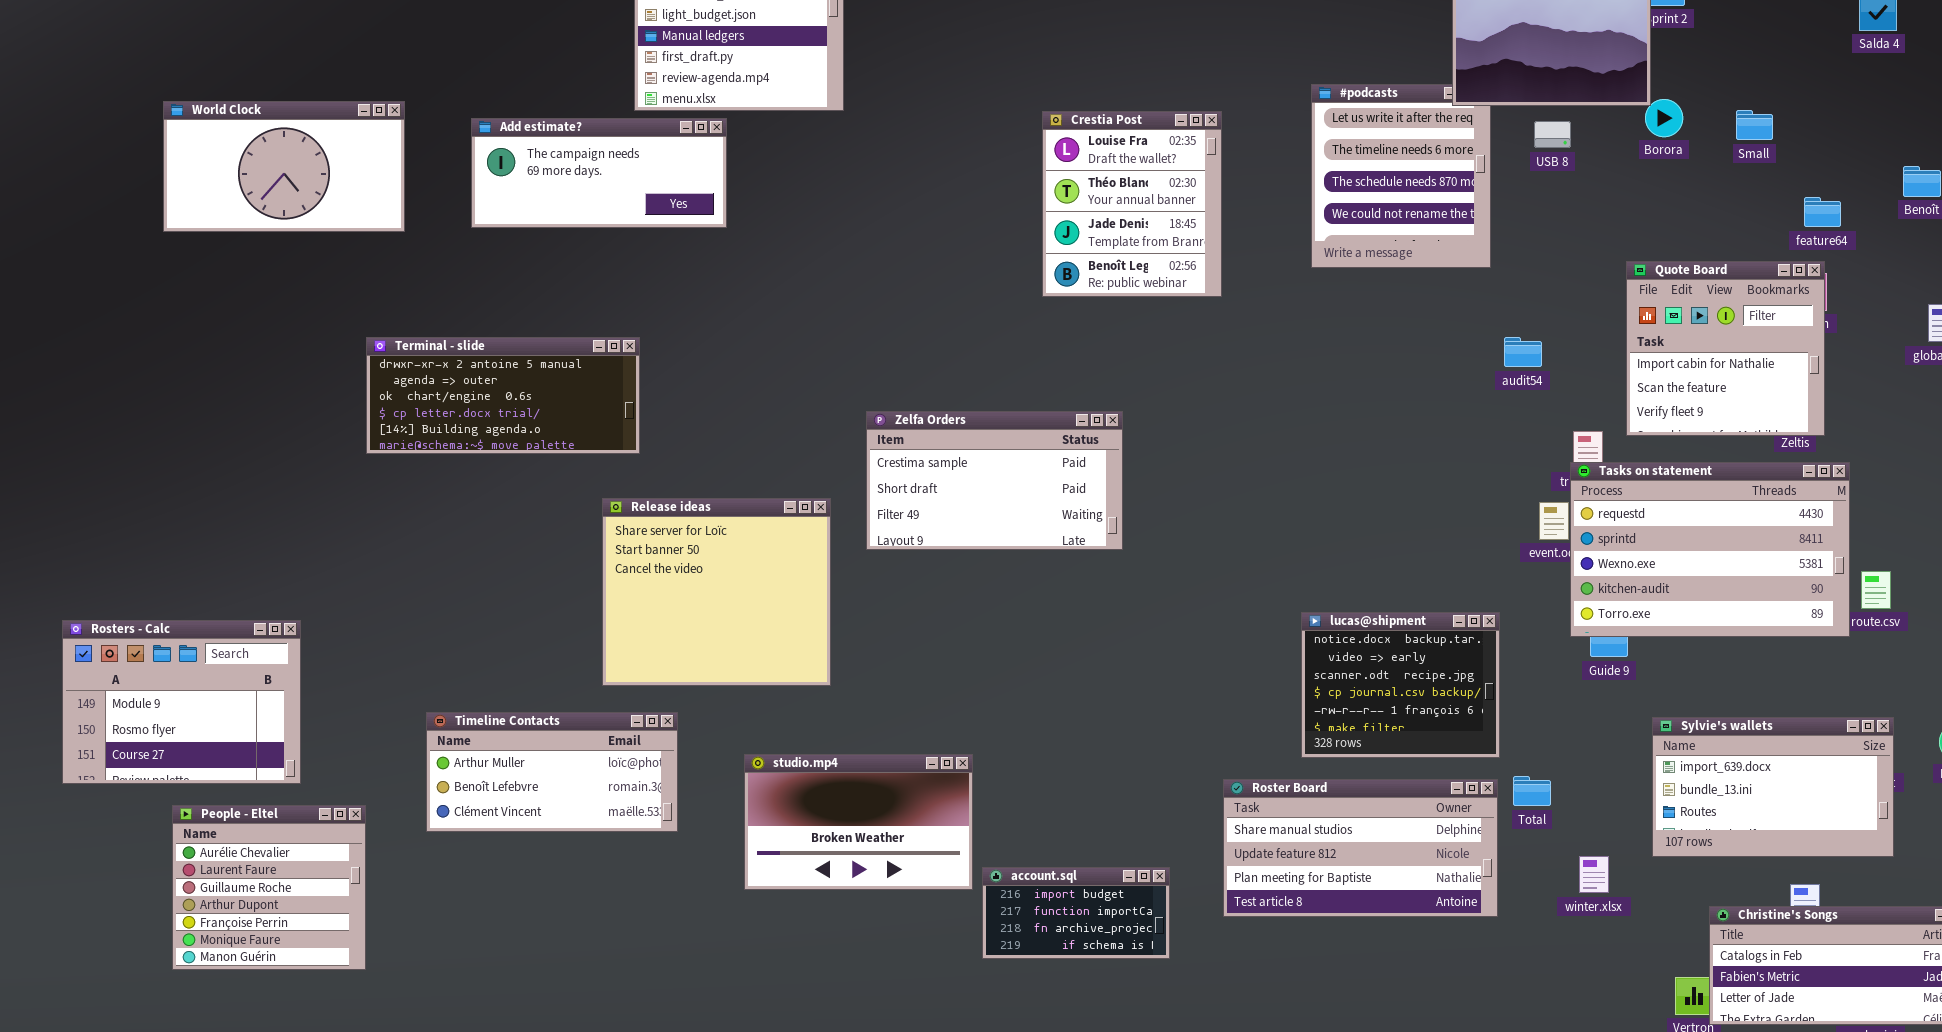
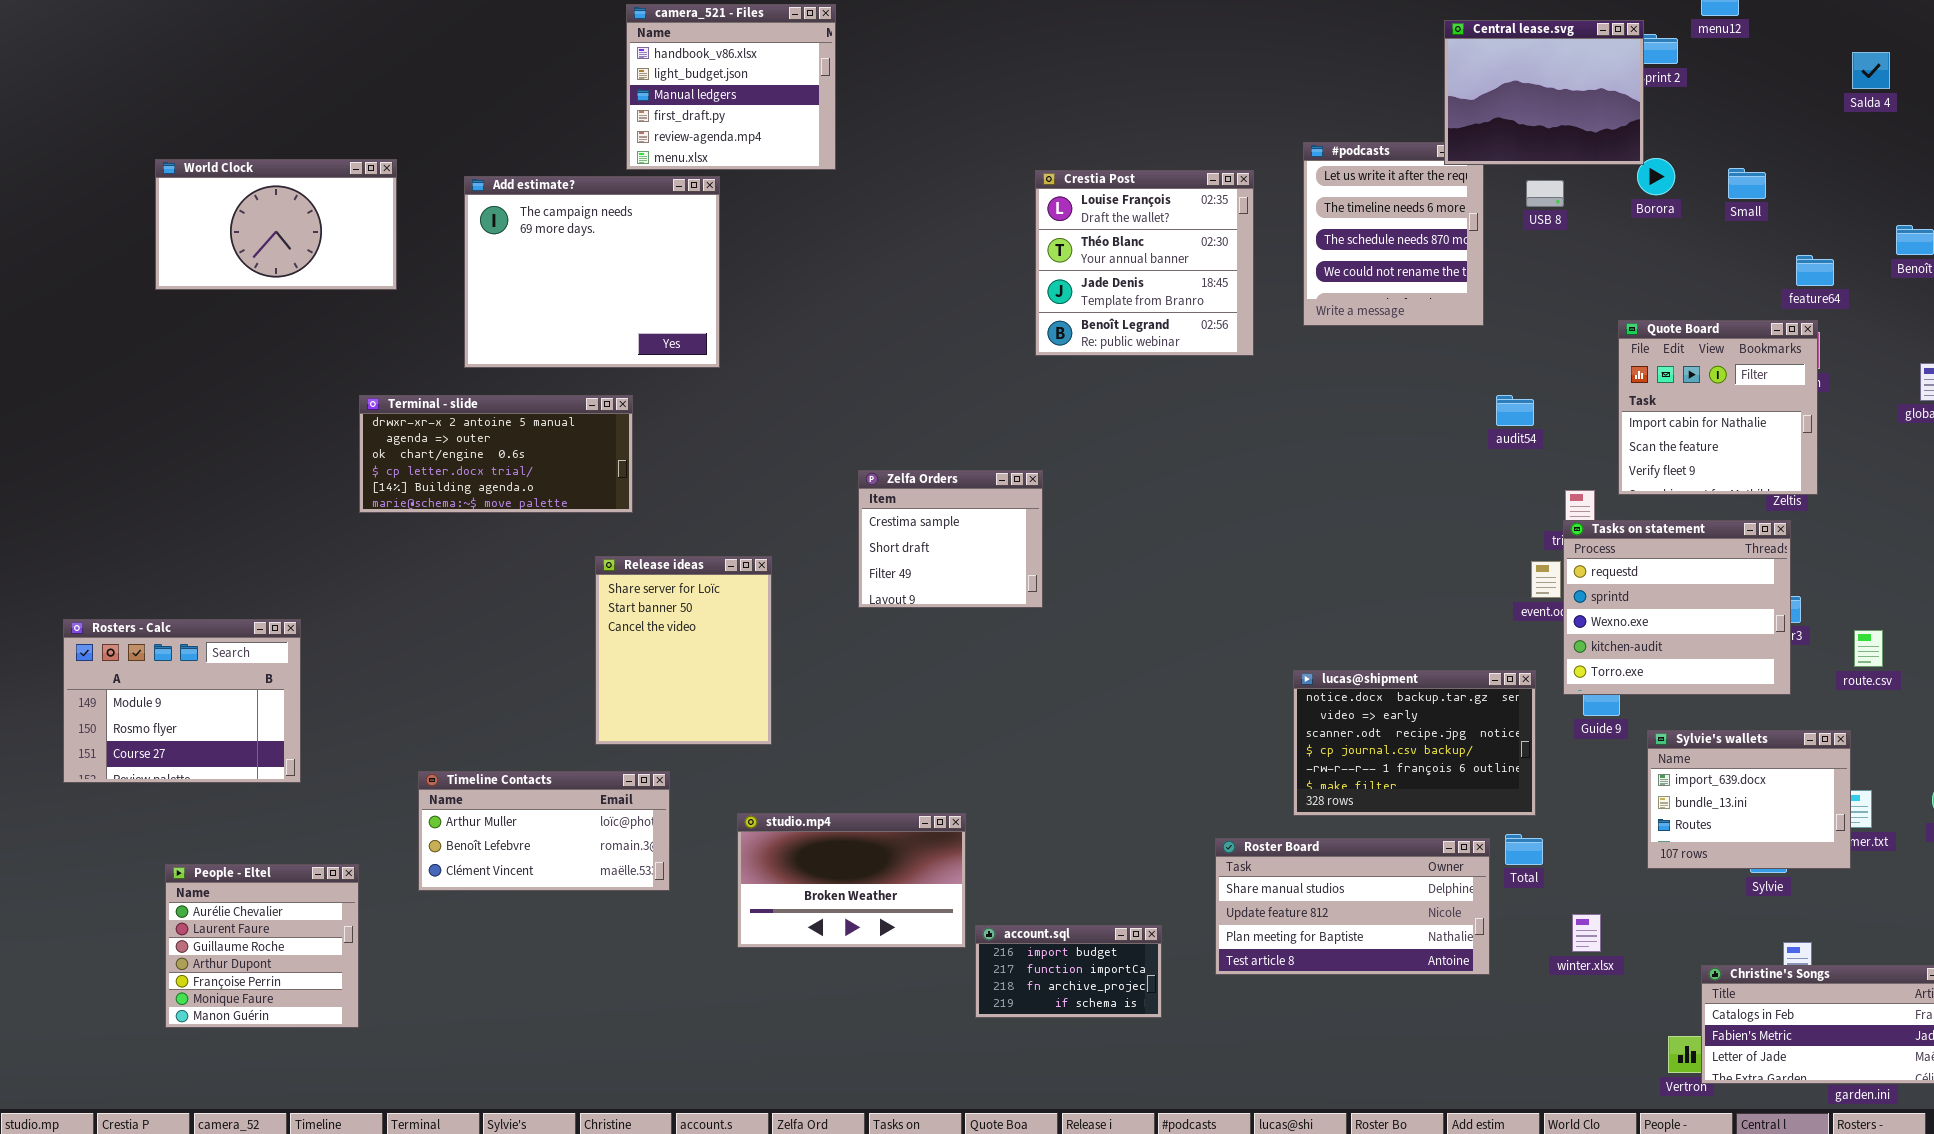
Crestia Post: [1042,111,1222,297] -> [1035,170,1254,356], resized
Add estimate?: [471,118,727,228] -> [464,176,720,368], resized
Zelfa Orders: [866,411,1123,550] -> [858,470,1043,608], resized
Tasks on statement: [1570,462,1850,637] -> [1563,520,1791,695], resized
Release ideas: [602,498,831,686] -> [595,556,772,745], resized
lucas@shipment: [1301,612,1500,758] -> [1293,670,1536,816], resized
Rosters - Calc: [62,620,301,784] -> [63,619,301,783], moved
Sylvie's wallets: [1652,717,1894,857] -> [1647,730,1851,869], moved, resized

